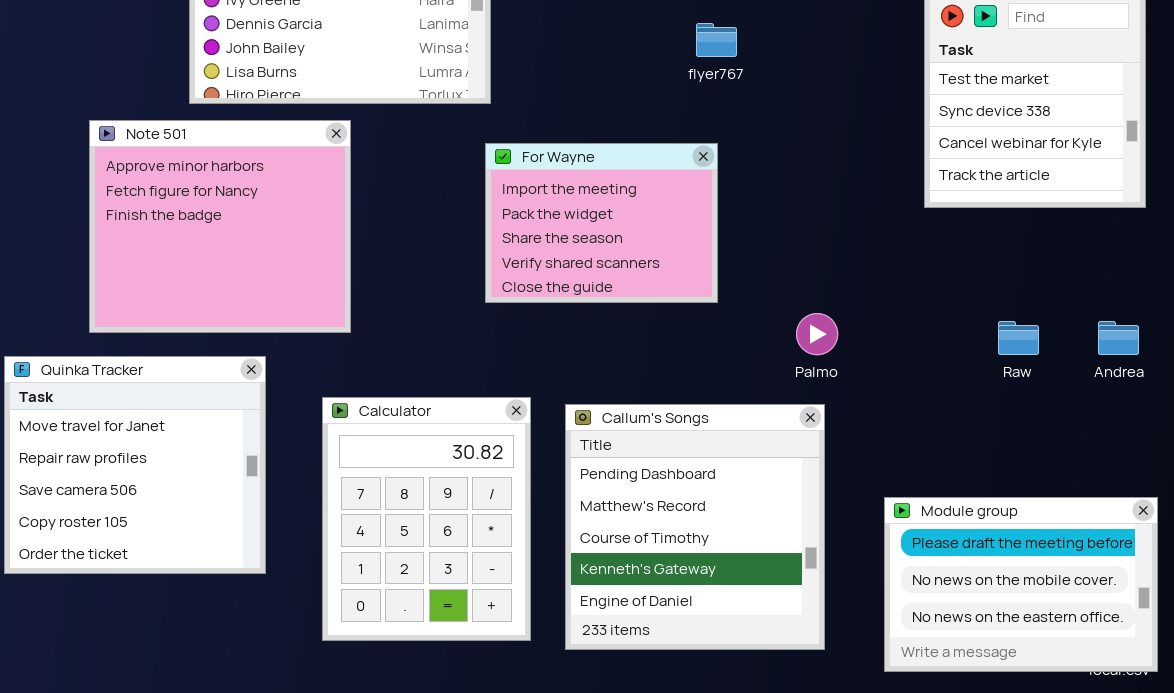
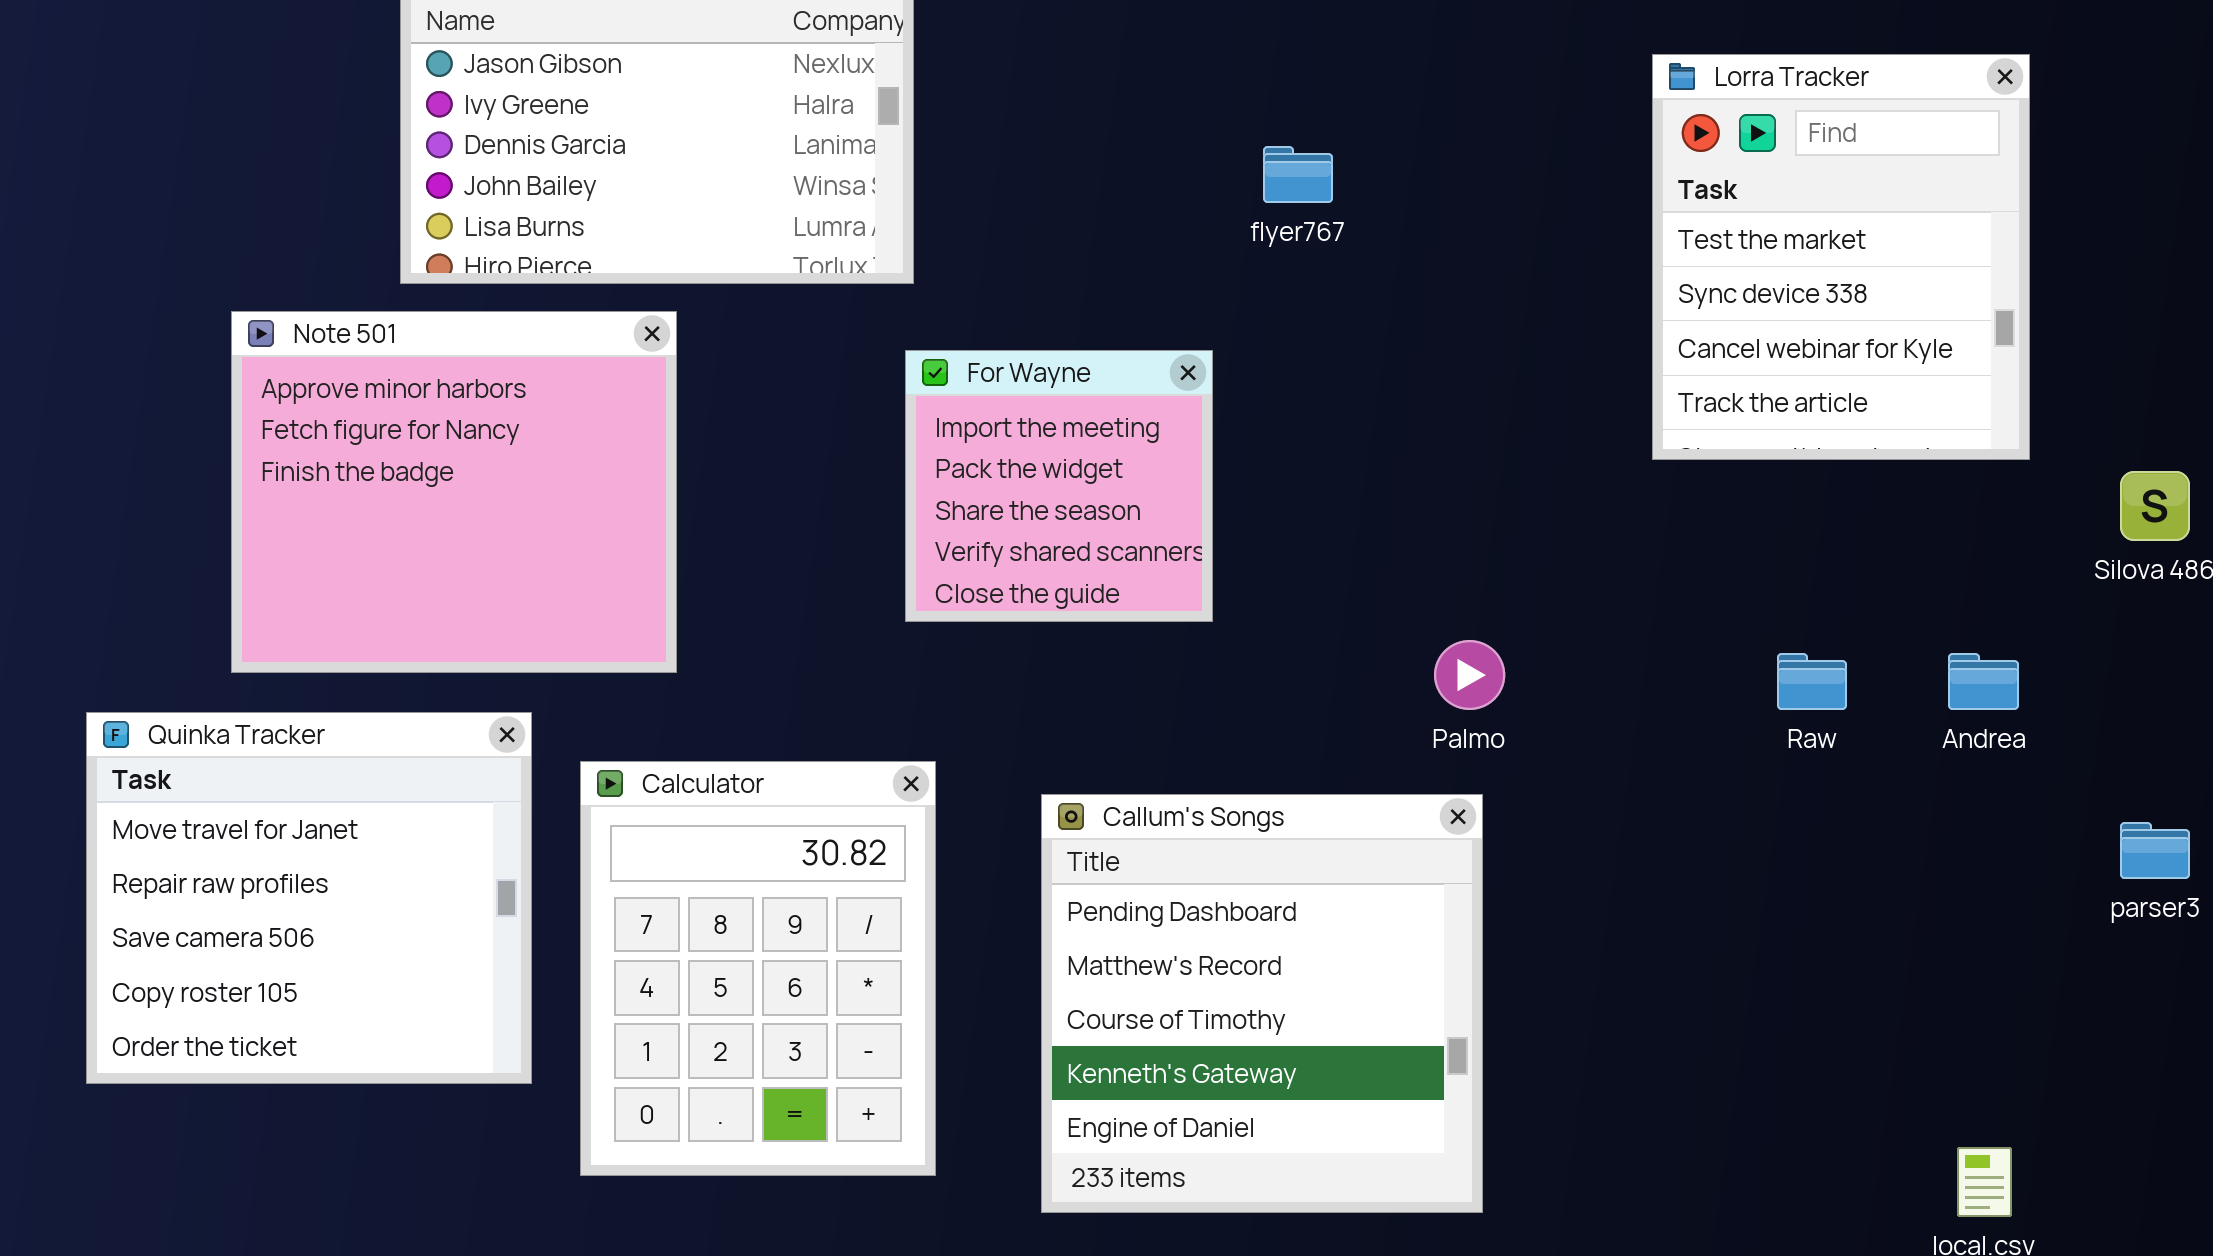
For Wayne: [485,143,718,303] -> [905,350,1213,622], resized
Calculator: [322,397,531,641] -> [580,761,936,1176], moved
Module group: [884,497,1158,672] -> none, closed

